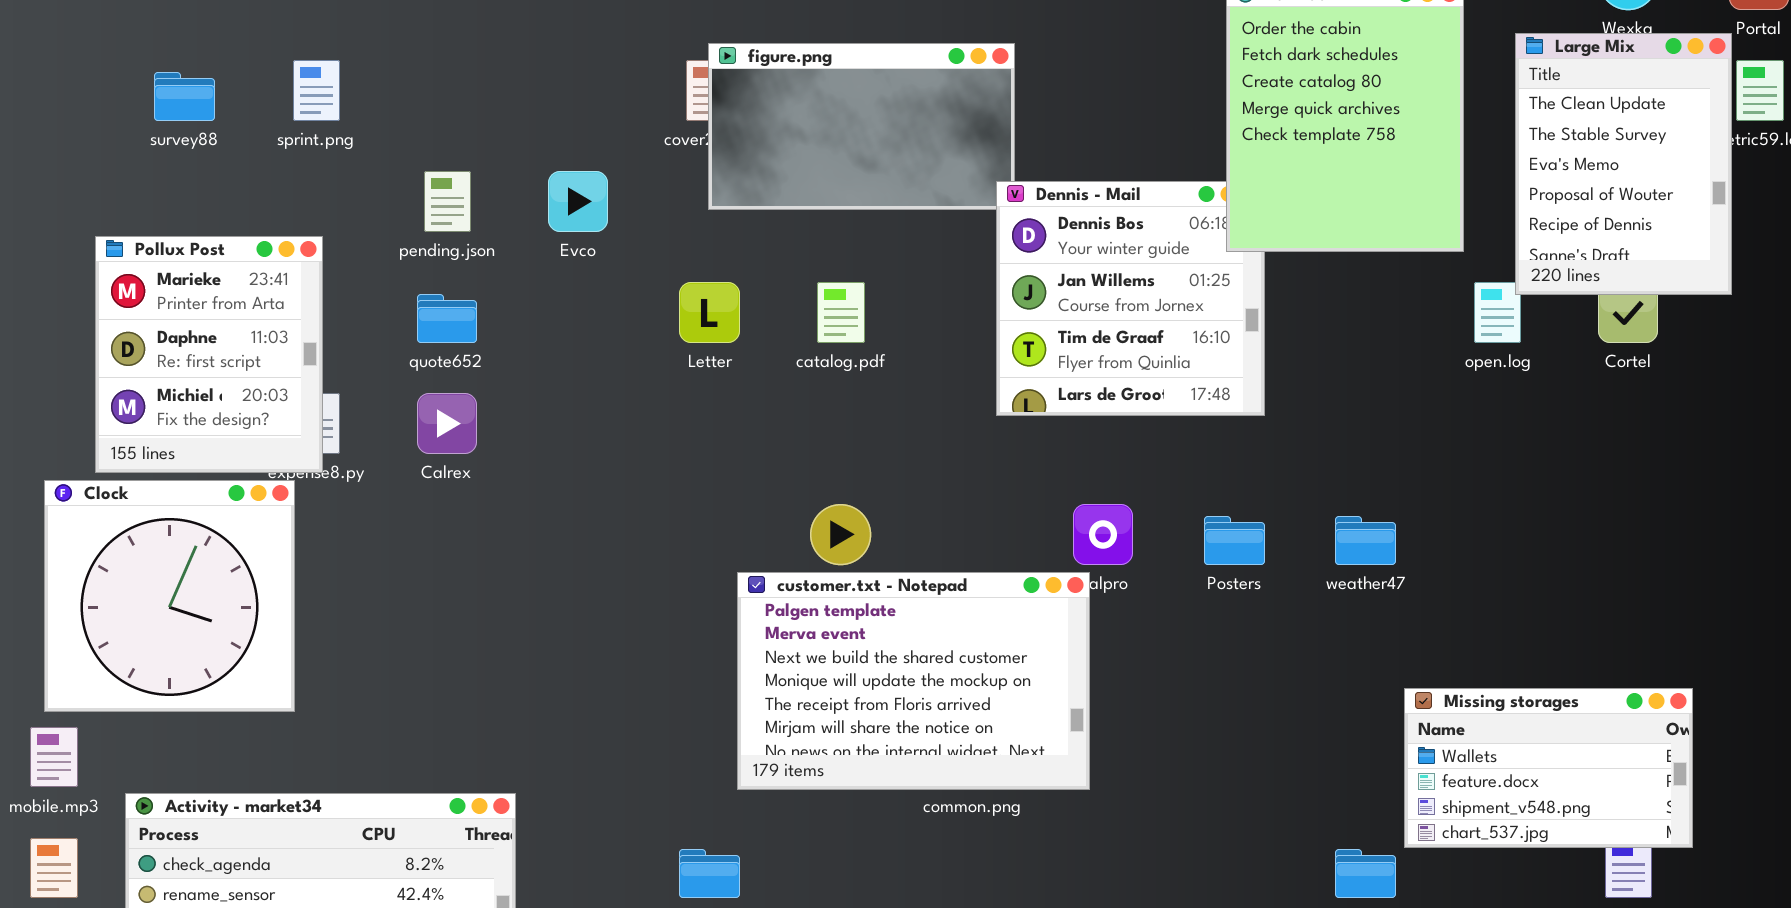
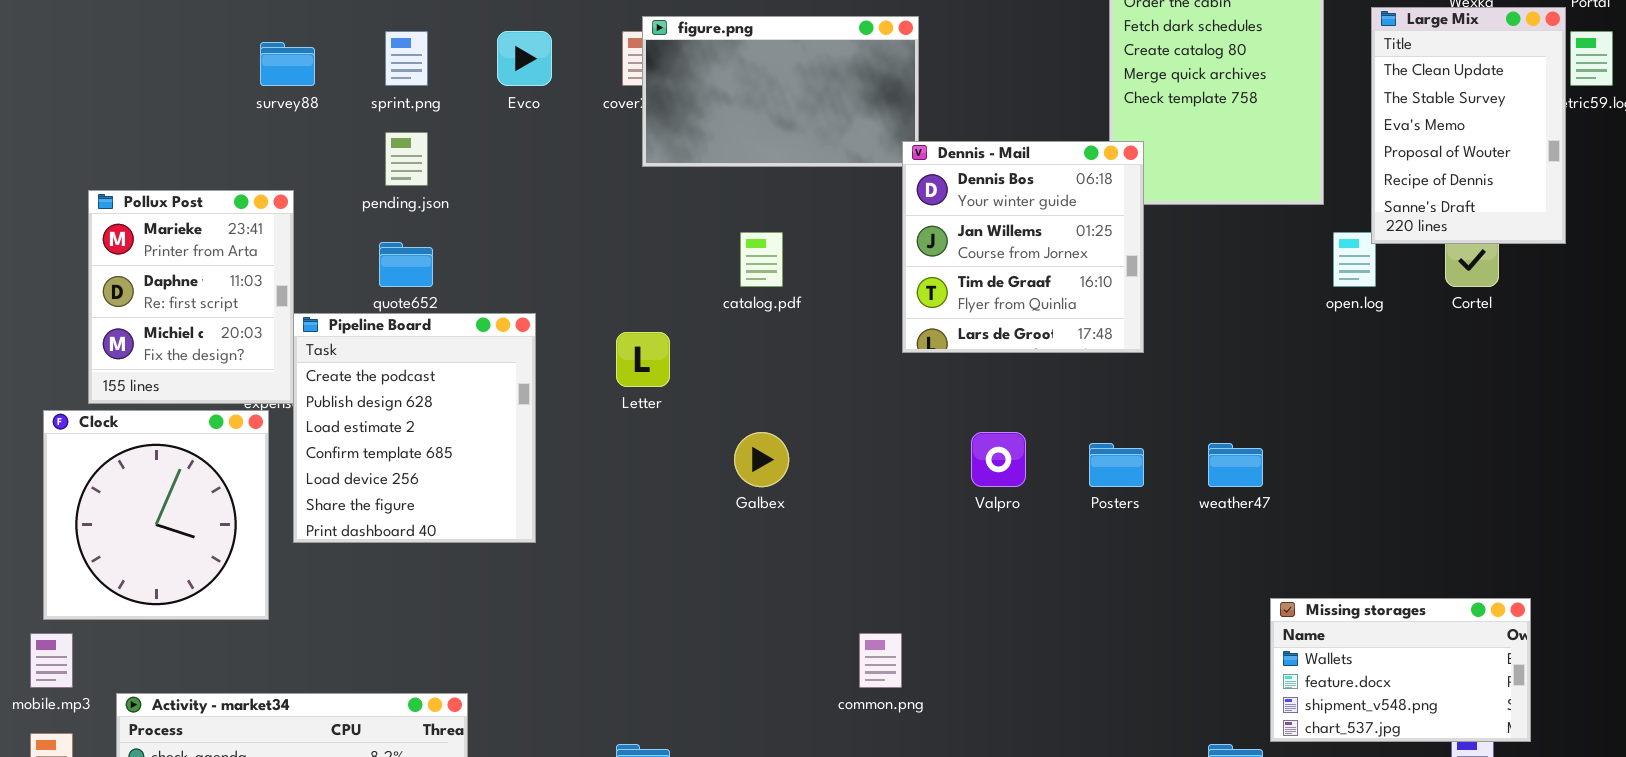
sprint.png: [293,60,340,121] -> [385,31,428,86], moved
survey88: [154,72,215,121] -> [260,42,315,86], moved
Evco: [548,171,608,232] -> [497,31,552,86], moved
Dennis - Mail: [996,181,1265,416] -> [902,141,1144,353], raised
Letter: [679,282,740,343] -> [616,332,670,387], moved
Pipeline Board: none -> [293,313,536,543], opened
customer.txt - Notepad: [737,572,1090,790] -> none, closed

